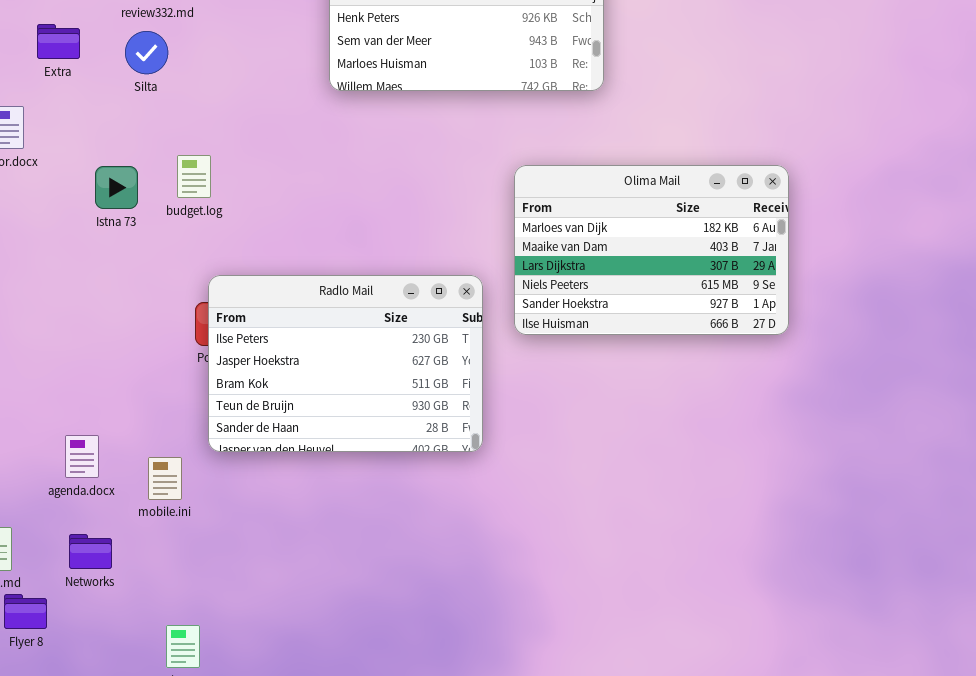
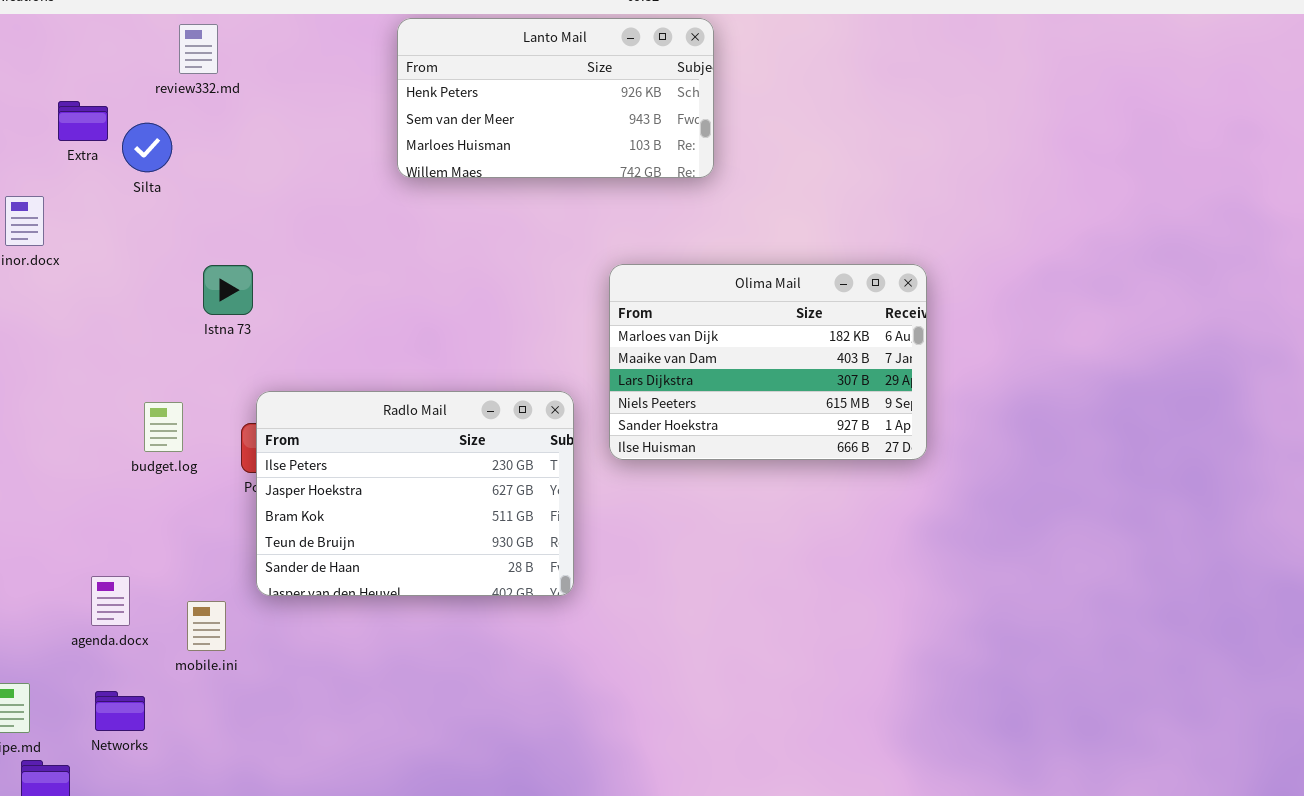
Silta: [125,31,168,74] -> [122,123,172,172], moved
budget.log: [177,155,211,198] -> [144,402,183,452], moved
Istna 73: [95,166,138,209] -> [203,265,253,315], moved

